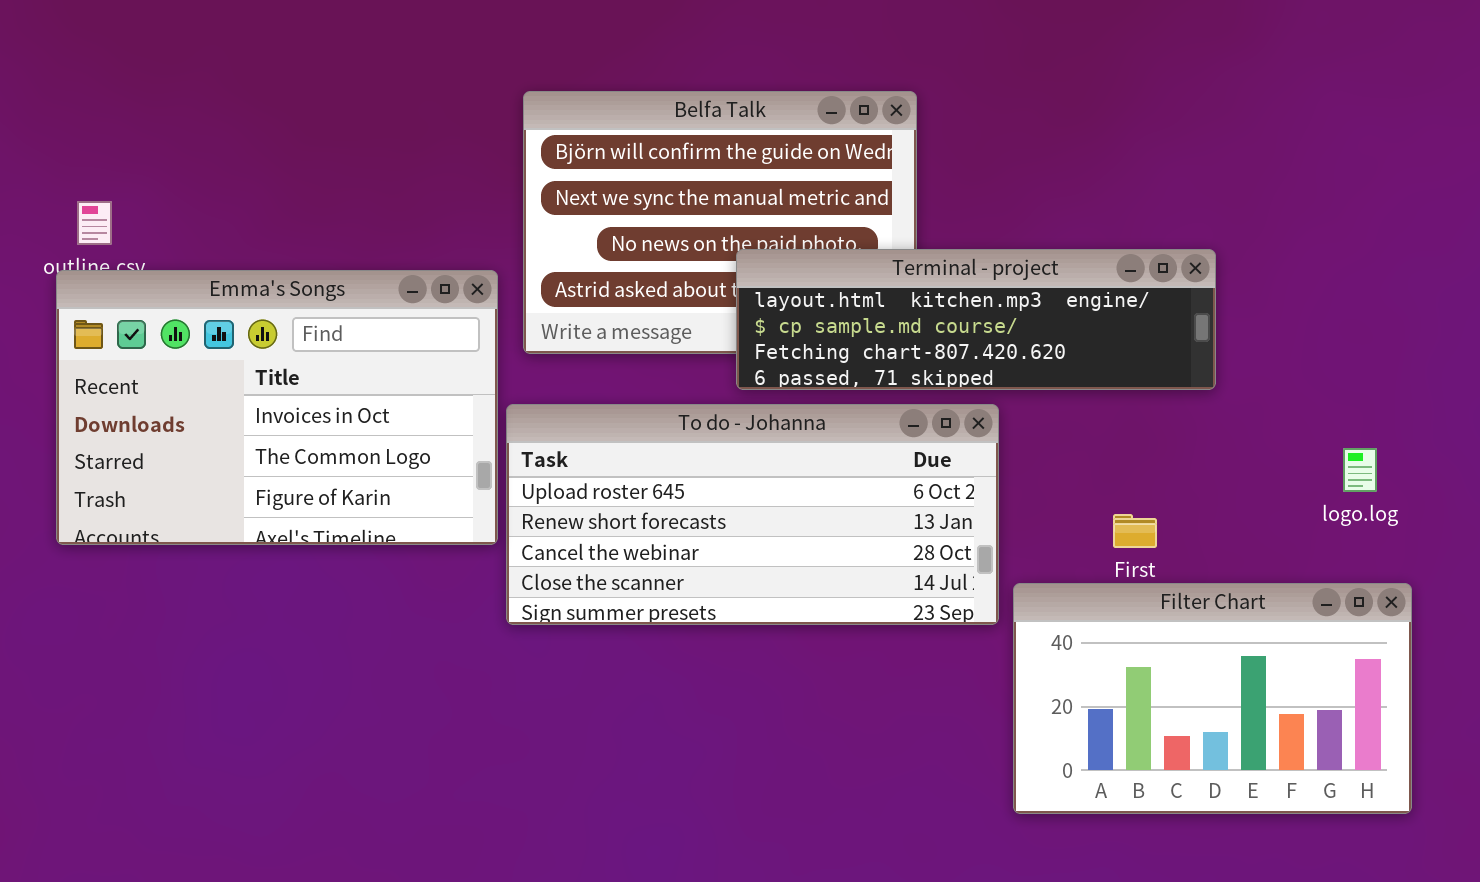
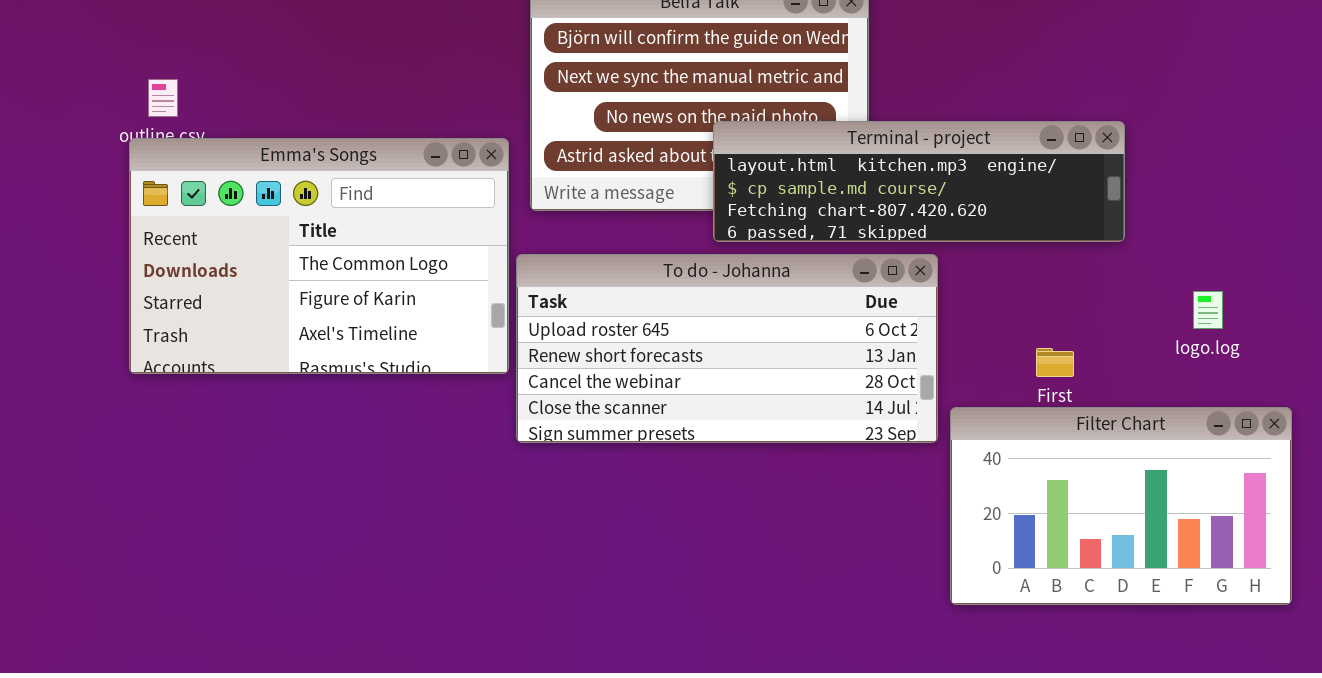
Emma's Songs: [56,270,498,545] -> [129,138,509,374], scrolled down 1 row
logo.log: [1343,448,1377,492] -> [1193,291,1223,329], moved

